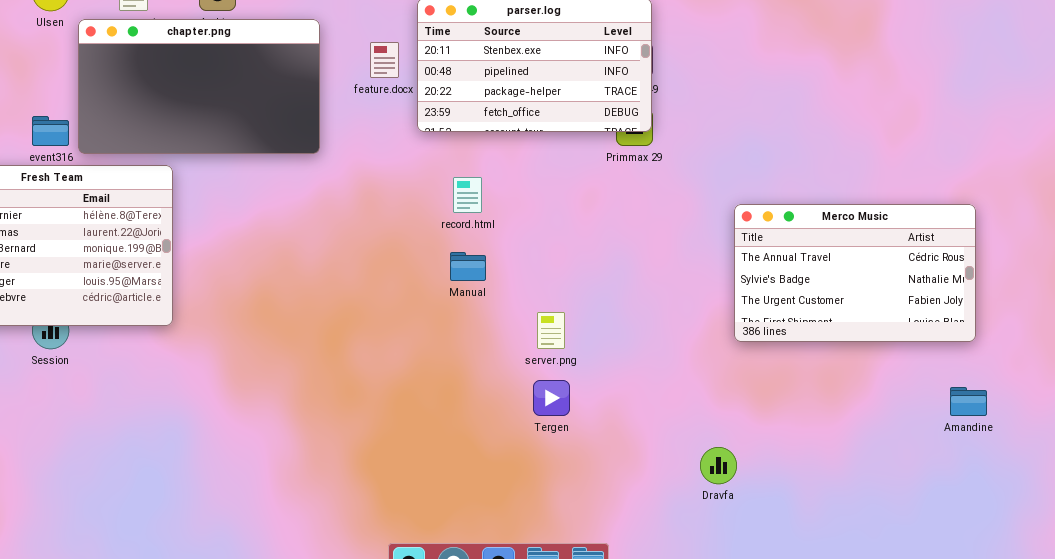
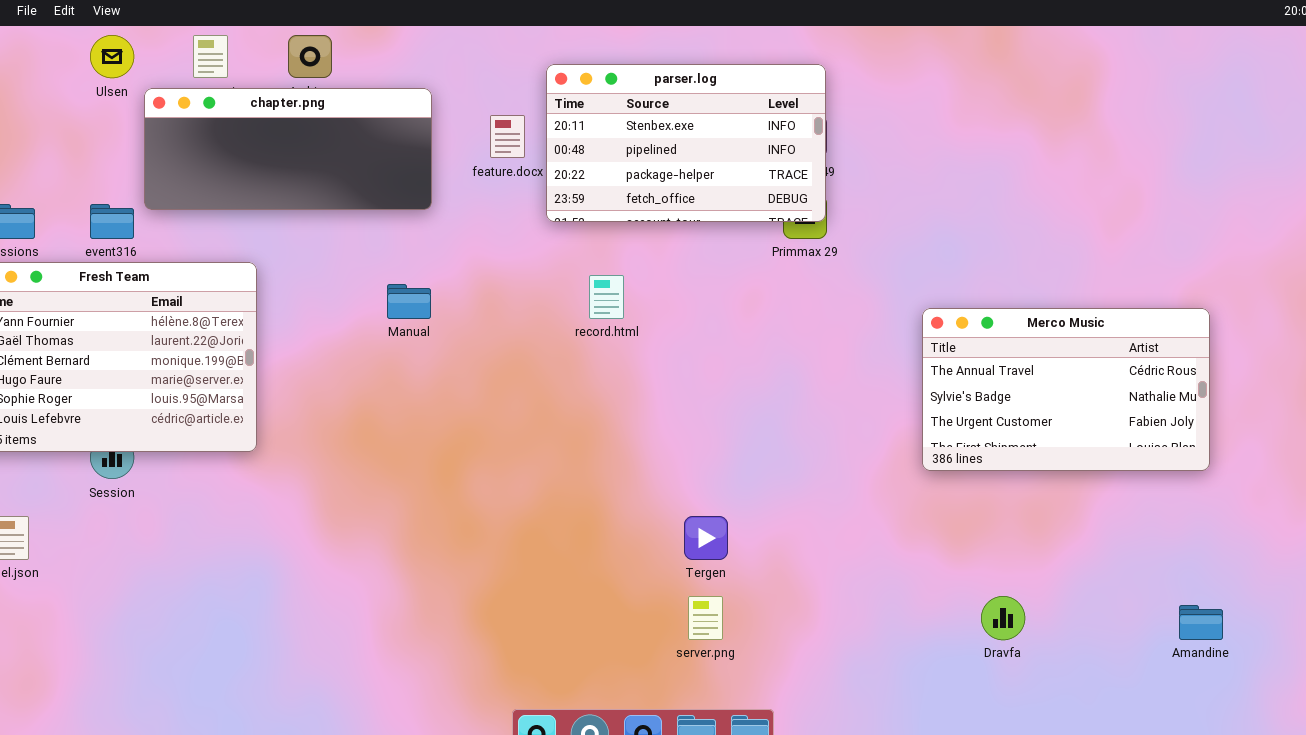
chapter.png: [78,19,320,154] -> [144,88,432,210], resized
Manual: [450,252,486,281] -> [387,284,431,319], moved
server.png: [537,312,565,349] -> [688,596,723,640], moved
Amandine: [950,387,987,416] -> [1179,605,1223,640], moved
Dravfa: [700,447,737,484] -> [981,596,1025,640], moved

